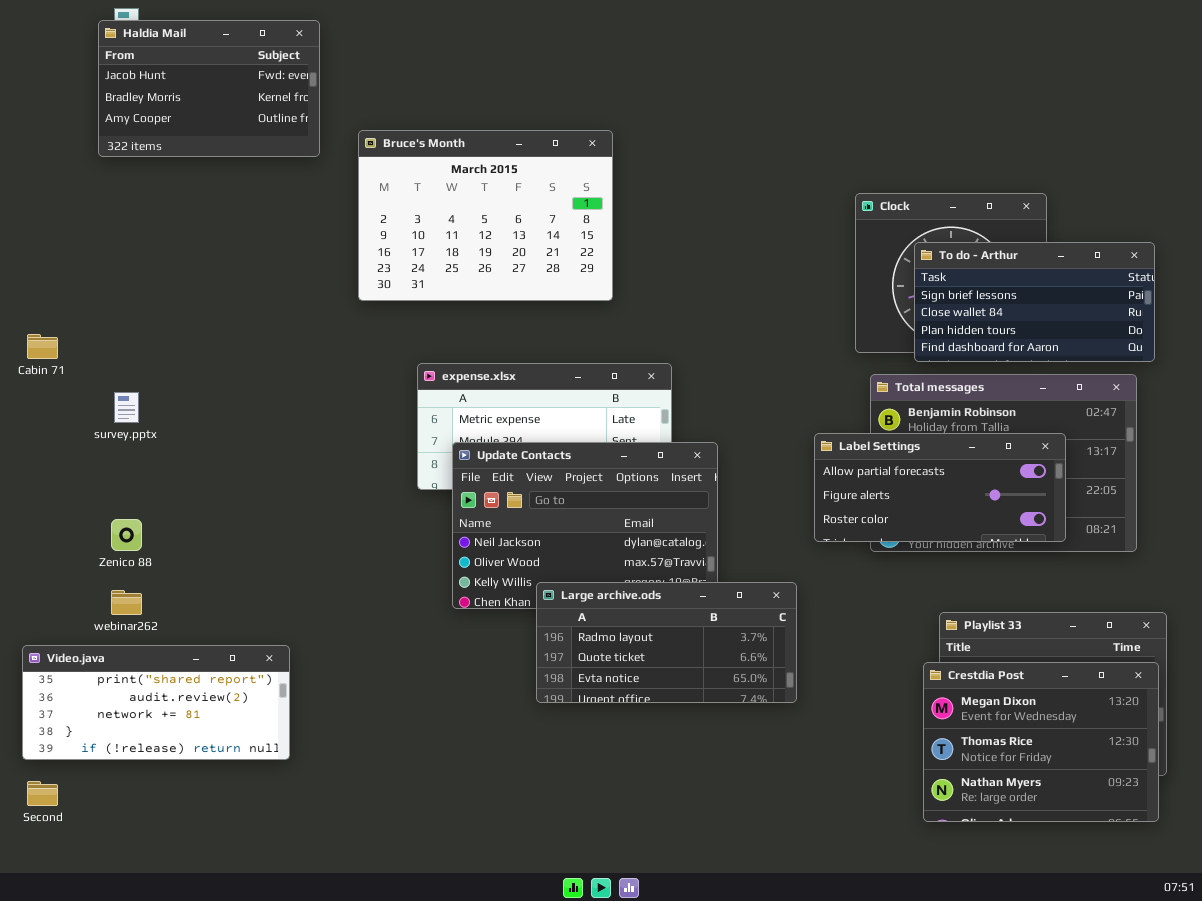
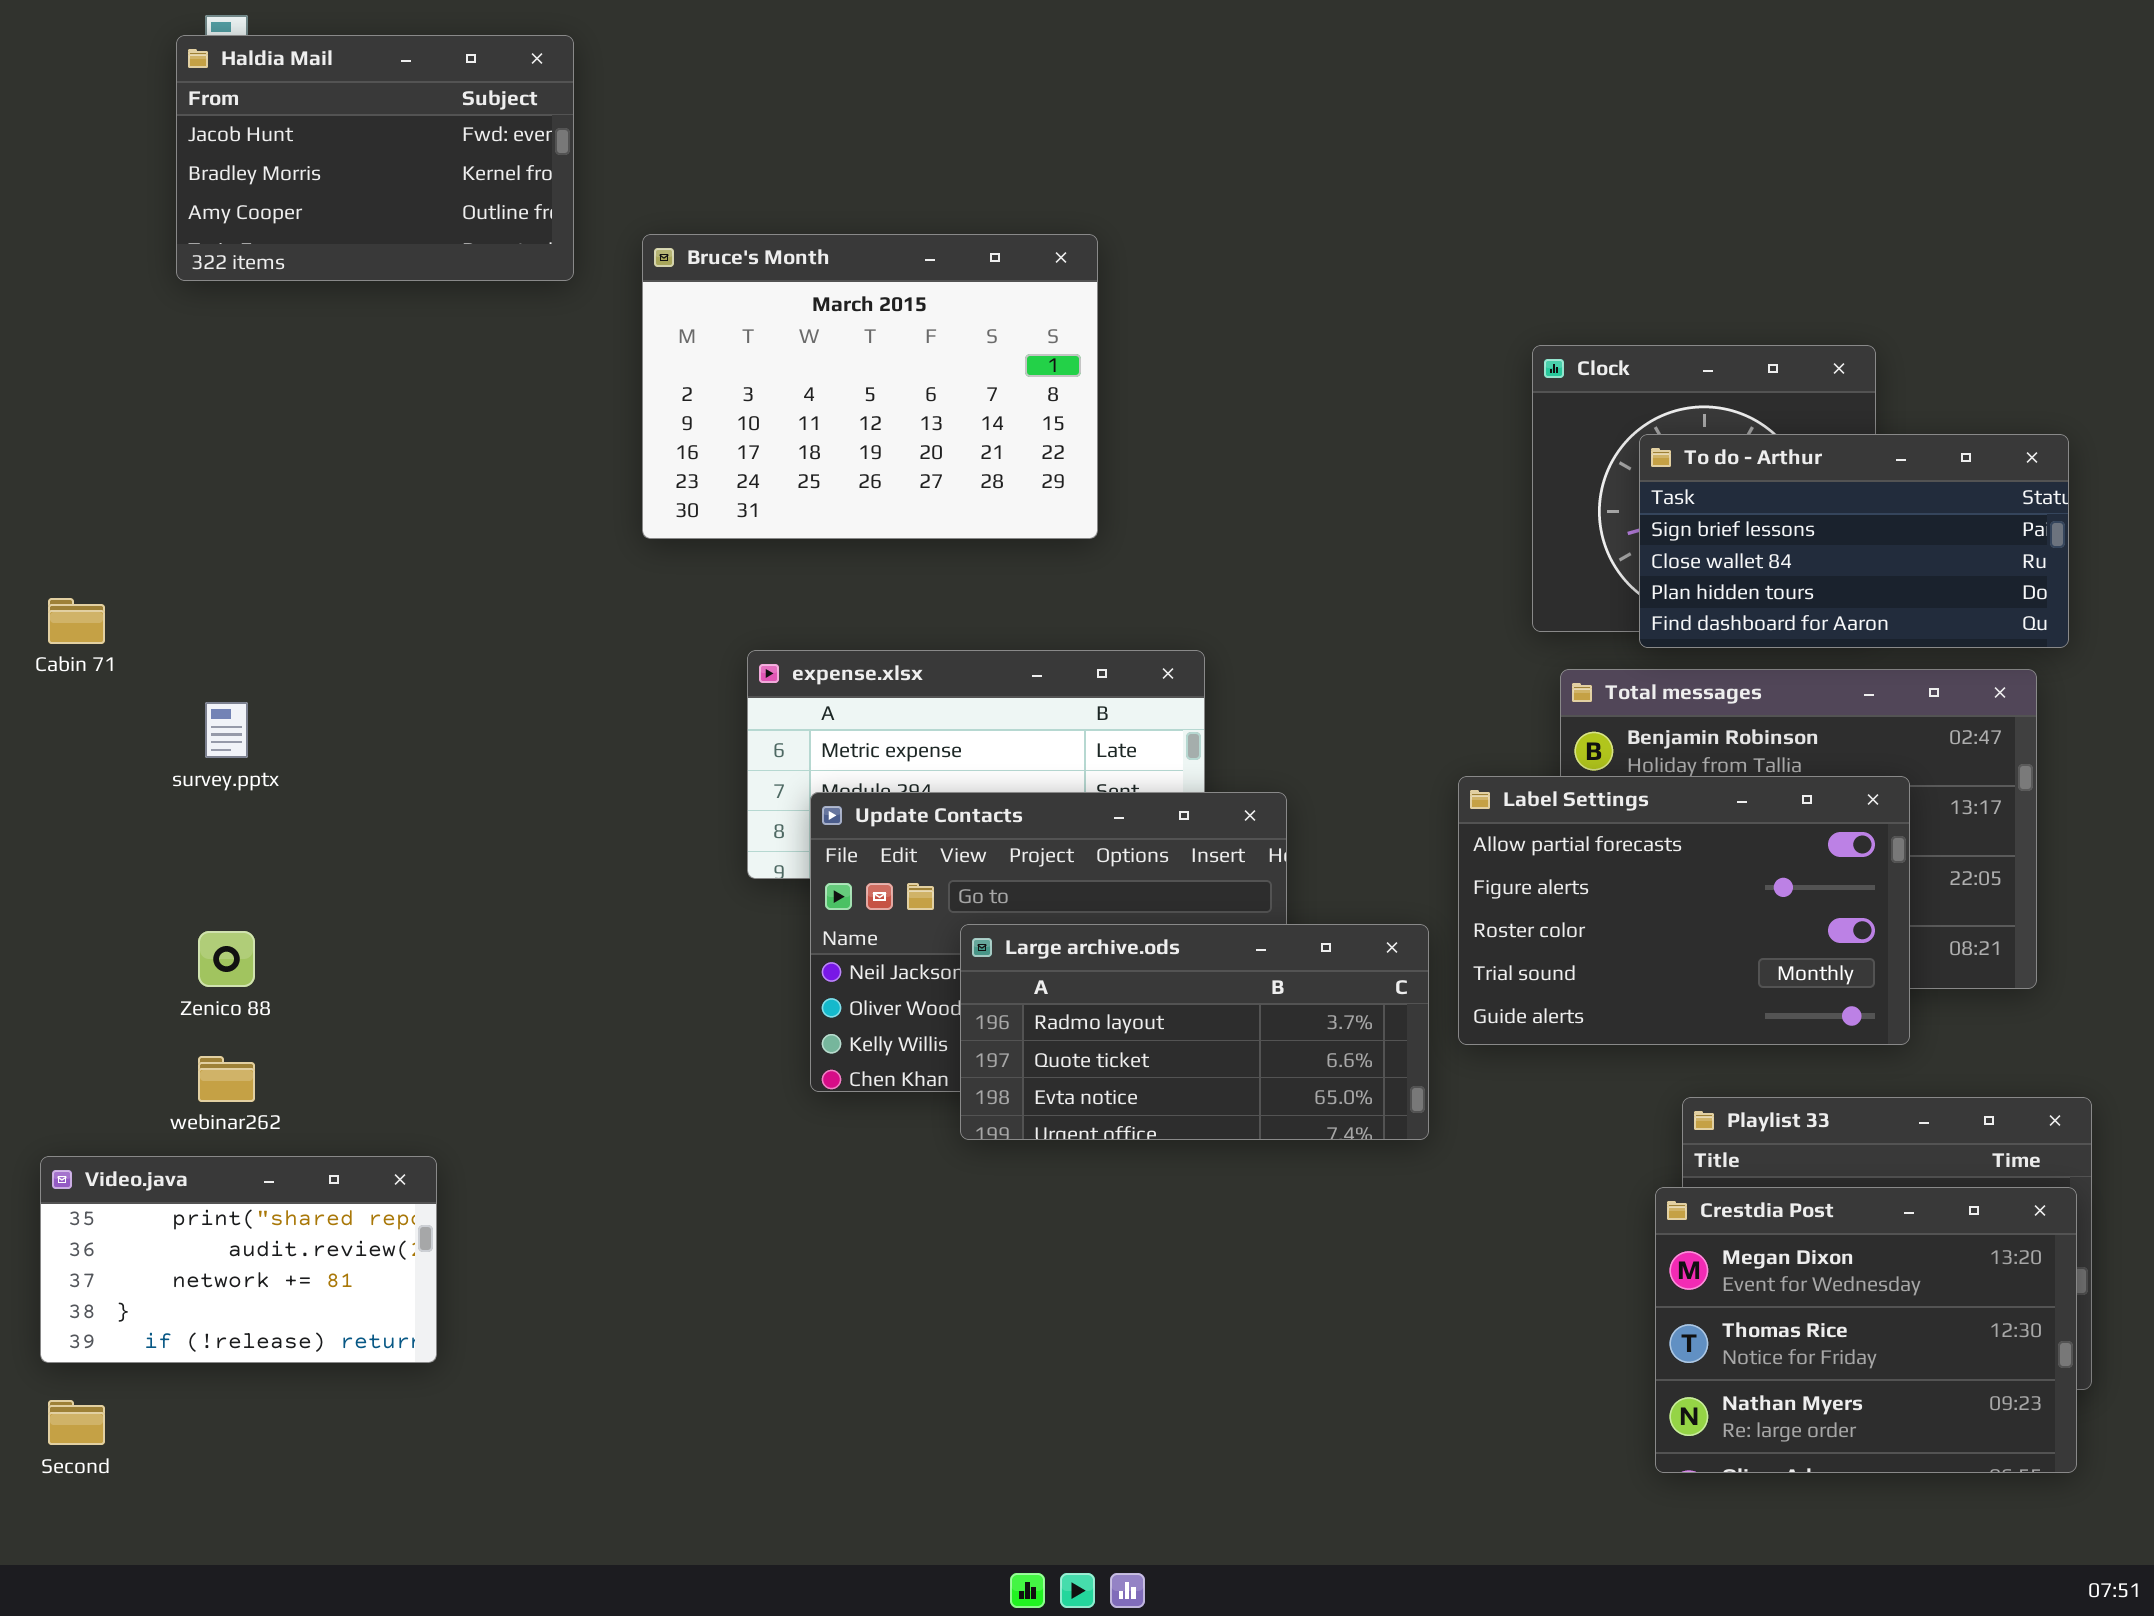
Label Settings: [814,433,1066,542] -> [1458,776,1910,1045], resized
Large archive.ods: [536,582,797,703] -> [960,924,1429,1140], moved
Video.java: [22,645,290,760] -> [40,1156,437,1363], resized

